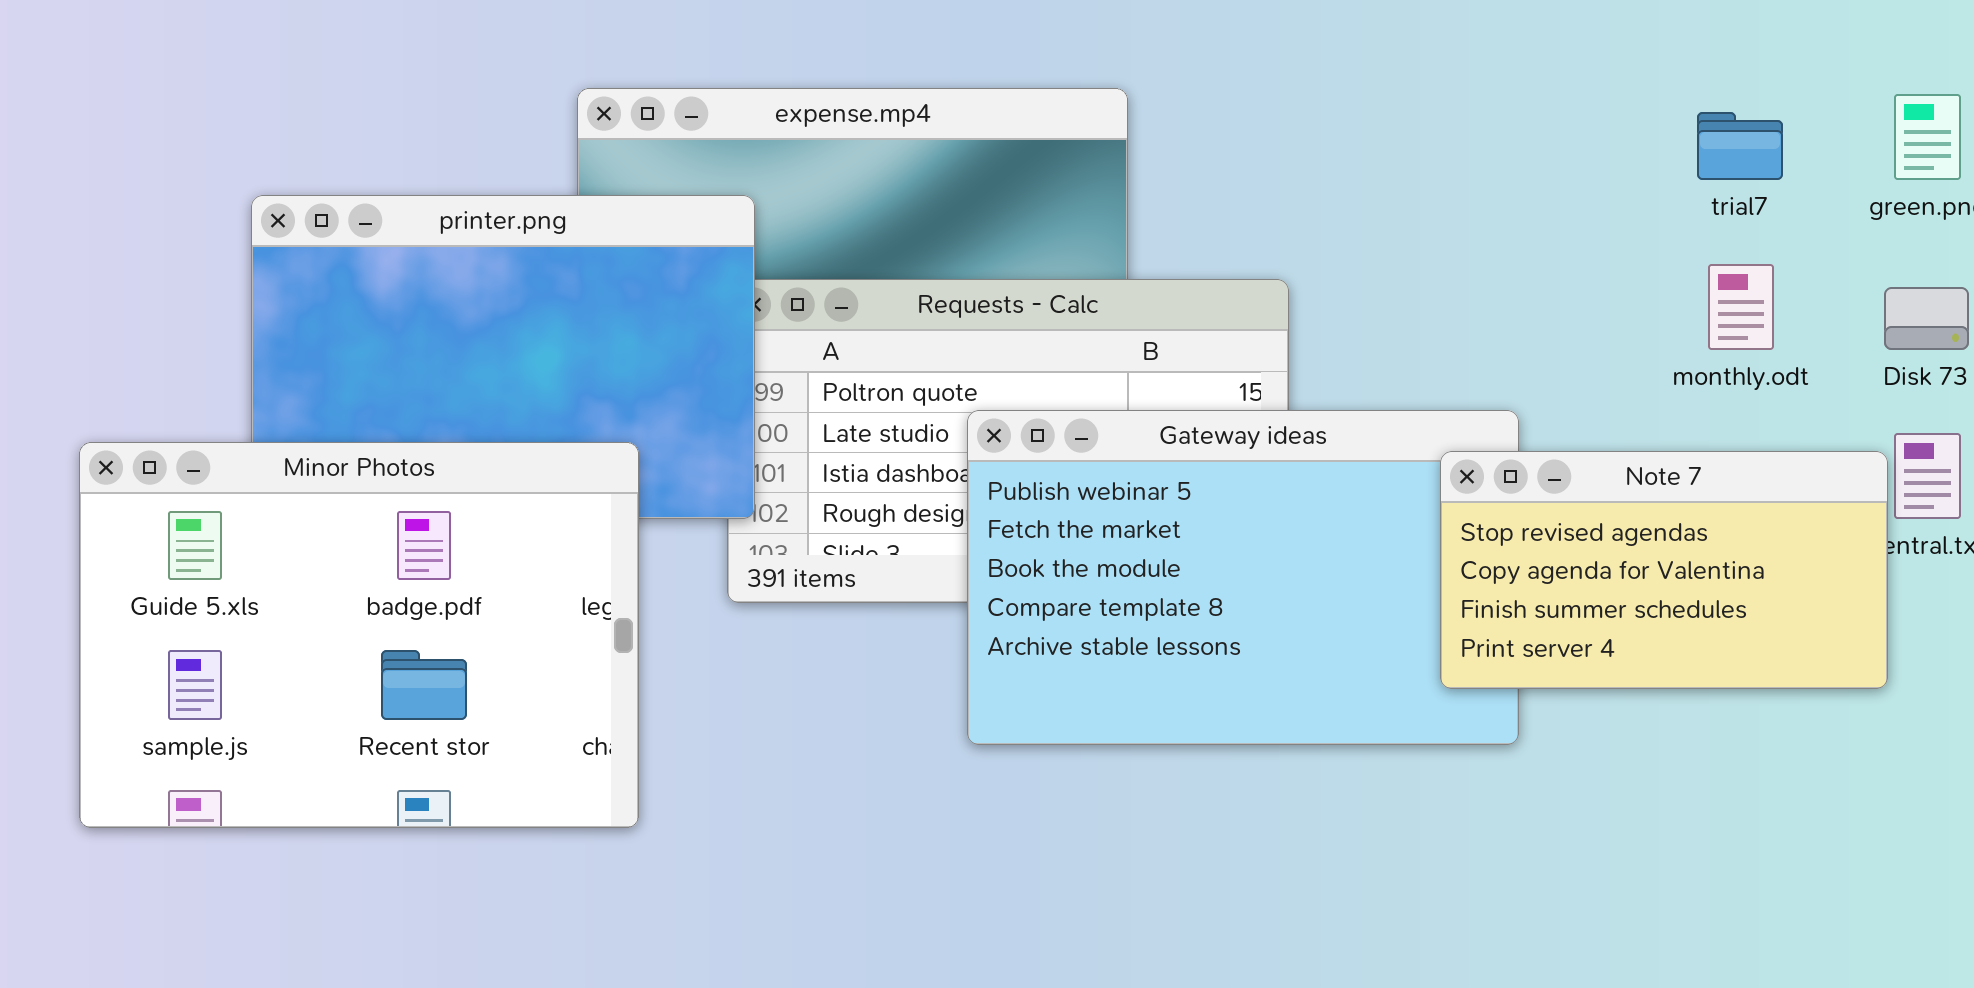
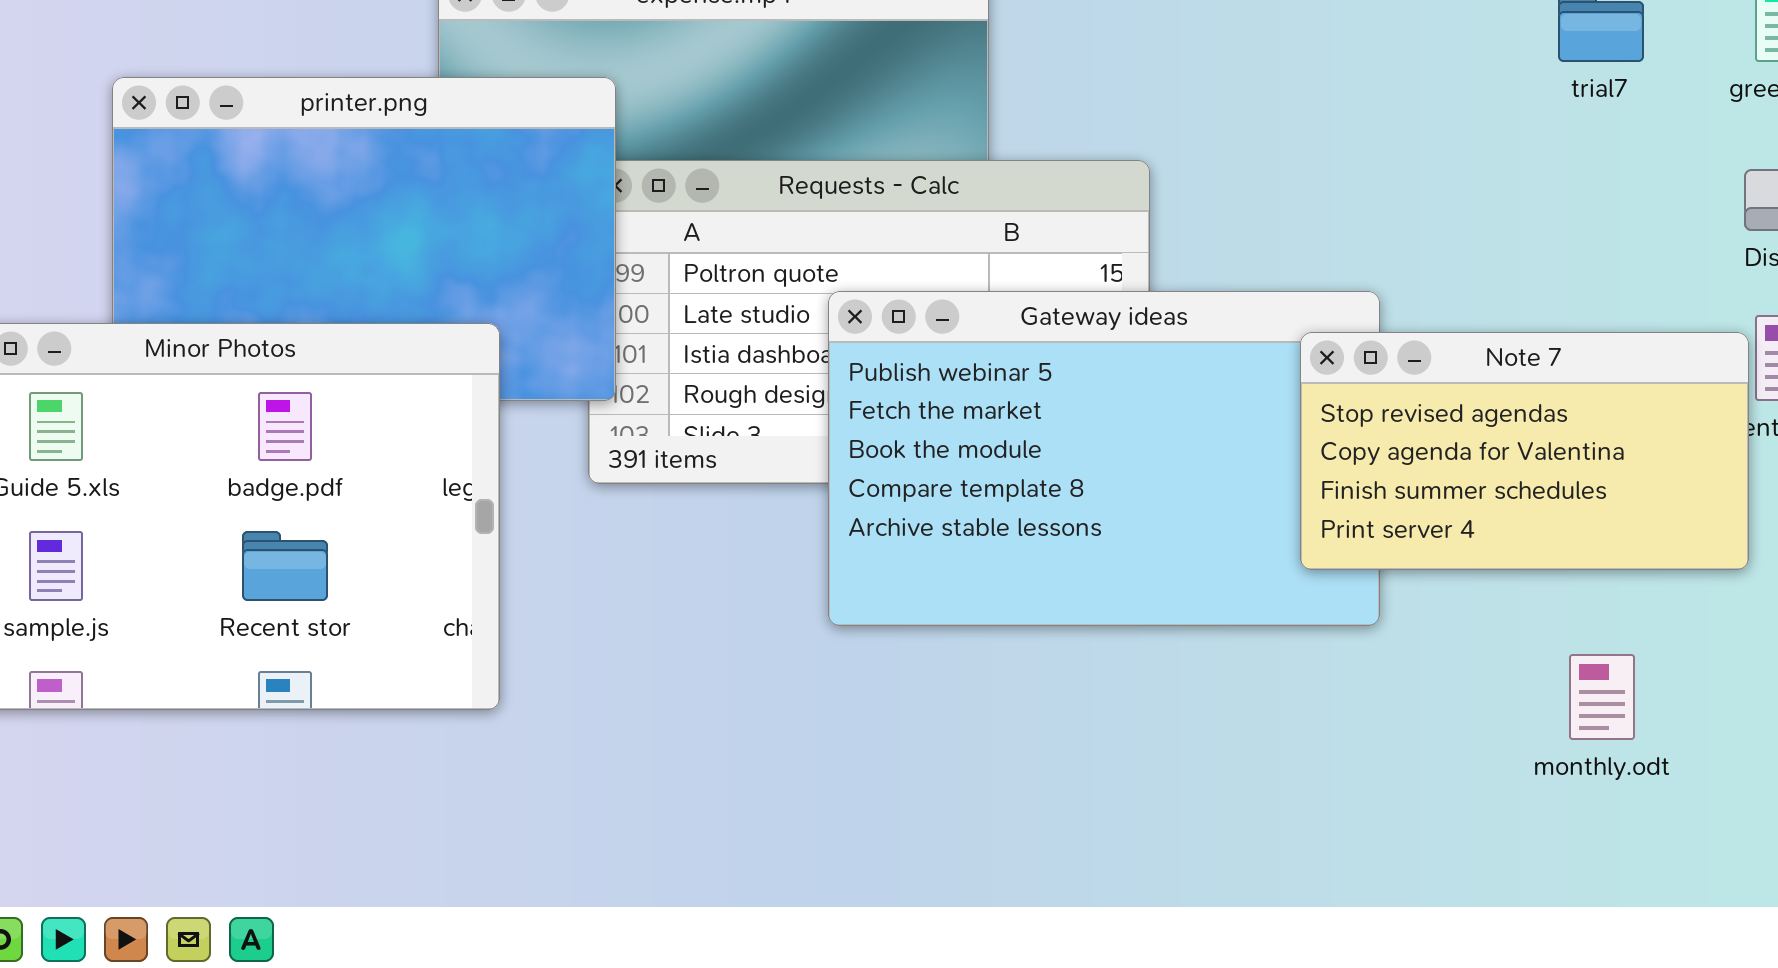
monthly.odt: [1708,264,1774,350] -> [1569,654,1635,740], moved

